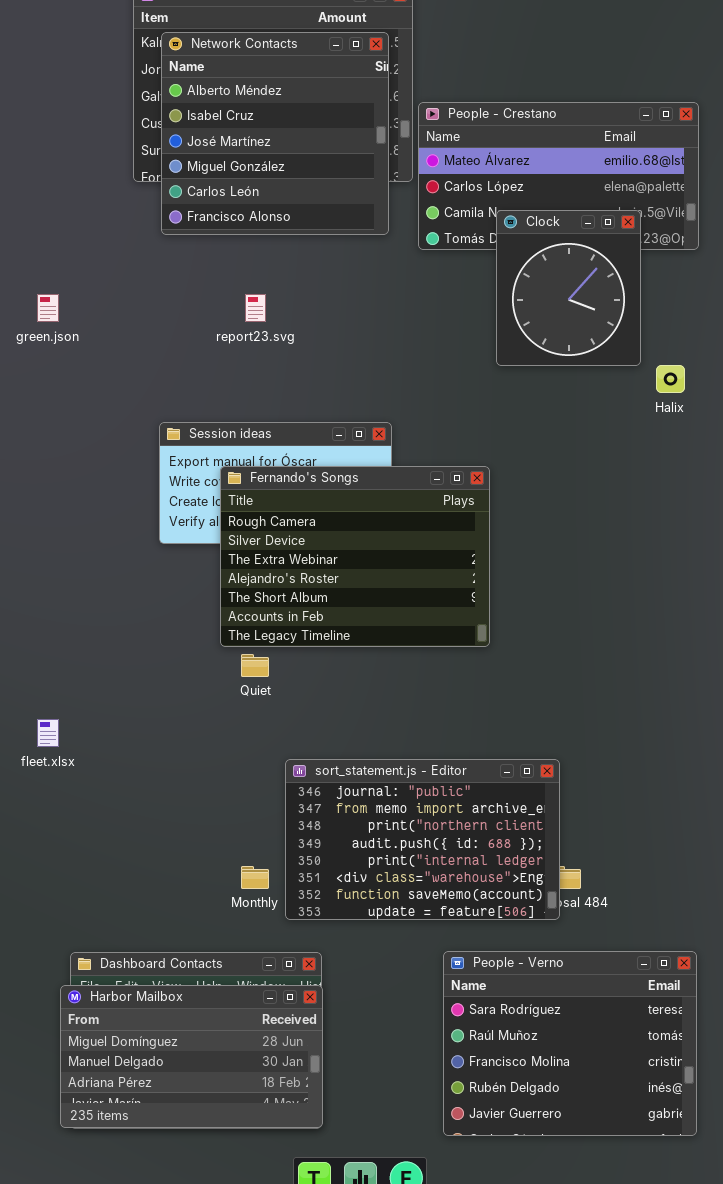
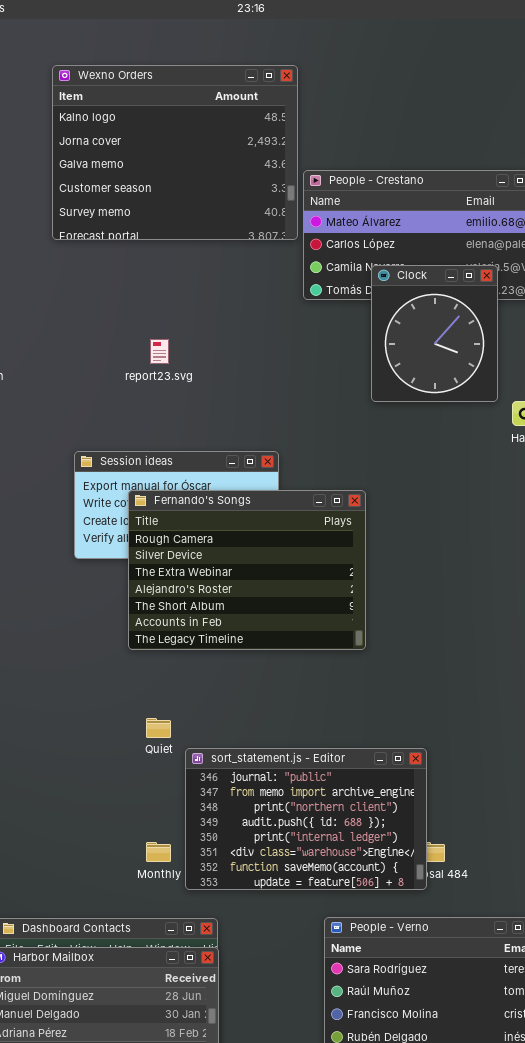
Network Contacts: [161,32,389,235] -> none, closed
Quiet: [241,654,269,677] -> [146,718,171,738], moved

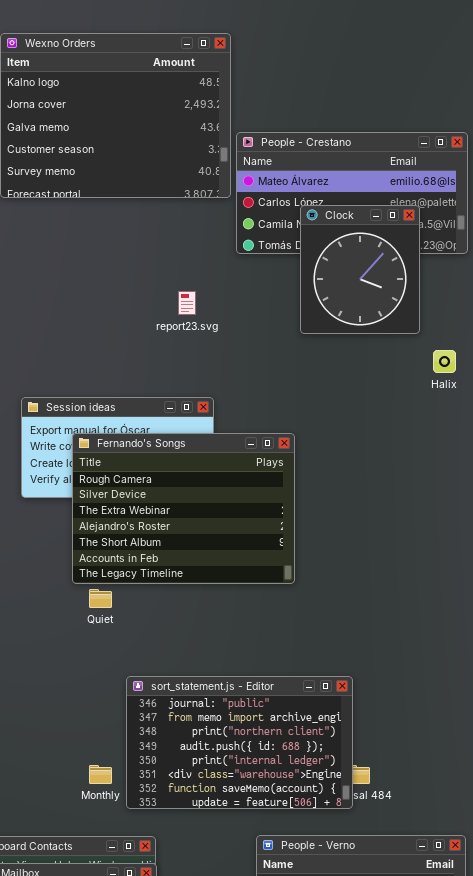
Clock: [371,265,498,402] -> [300,205,420,334], moved
report23.svg: [150,339,169,364] -> [178,291,196,315], moved
Quiet: [146,718,171,738] -> [89,589,112,608], moved

